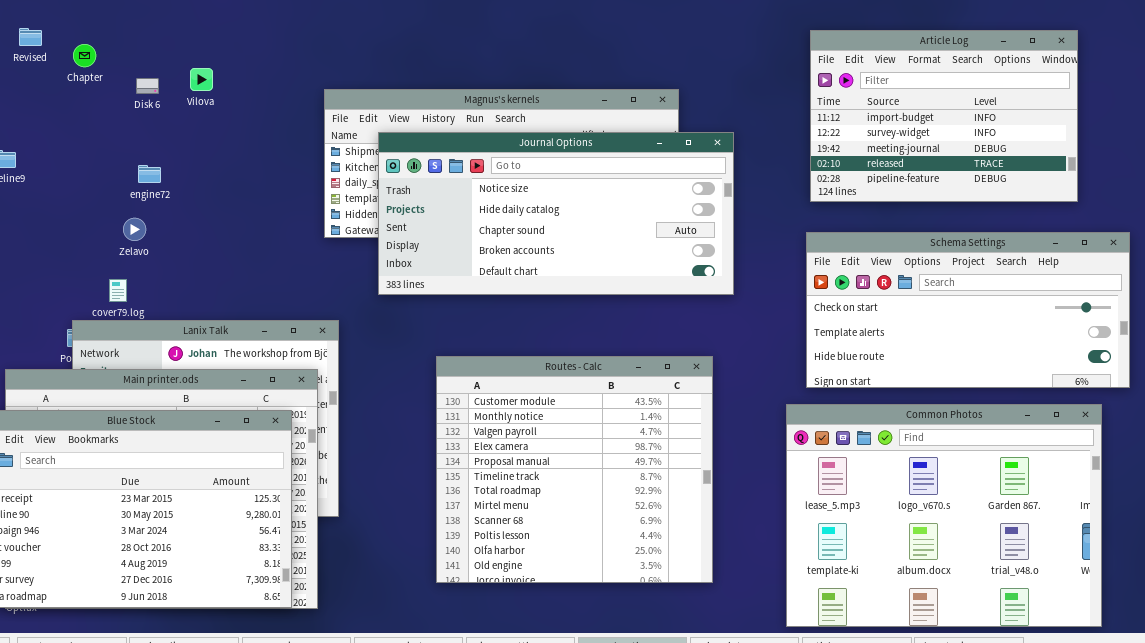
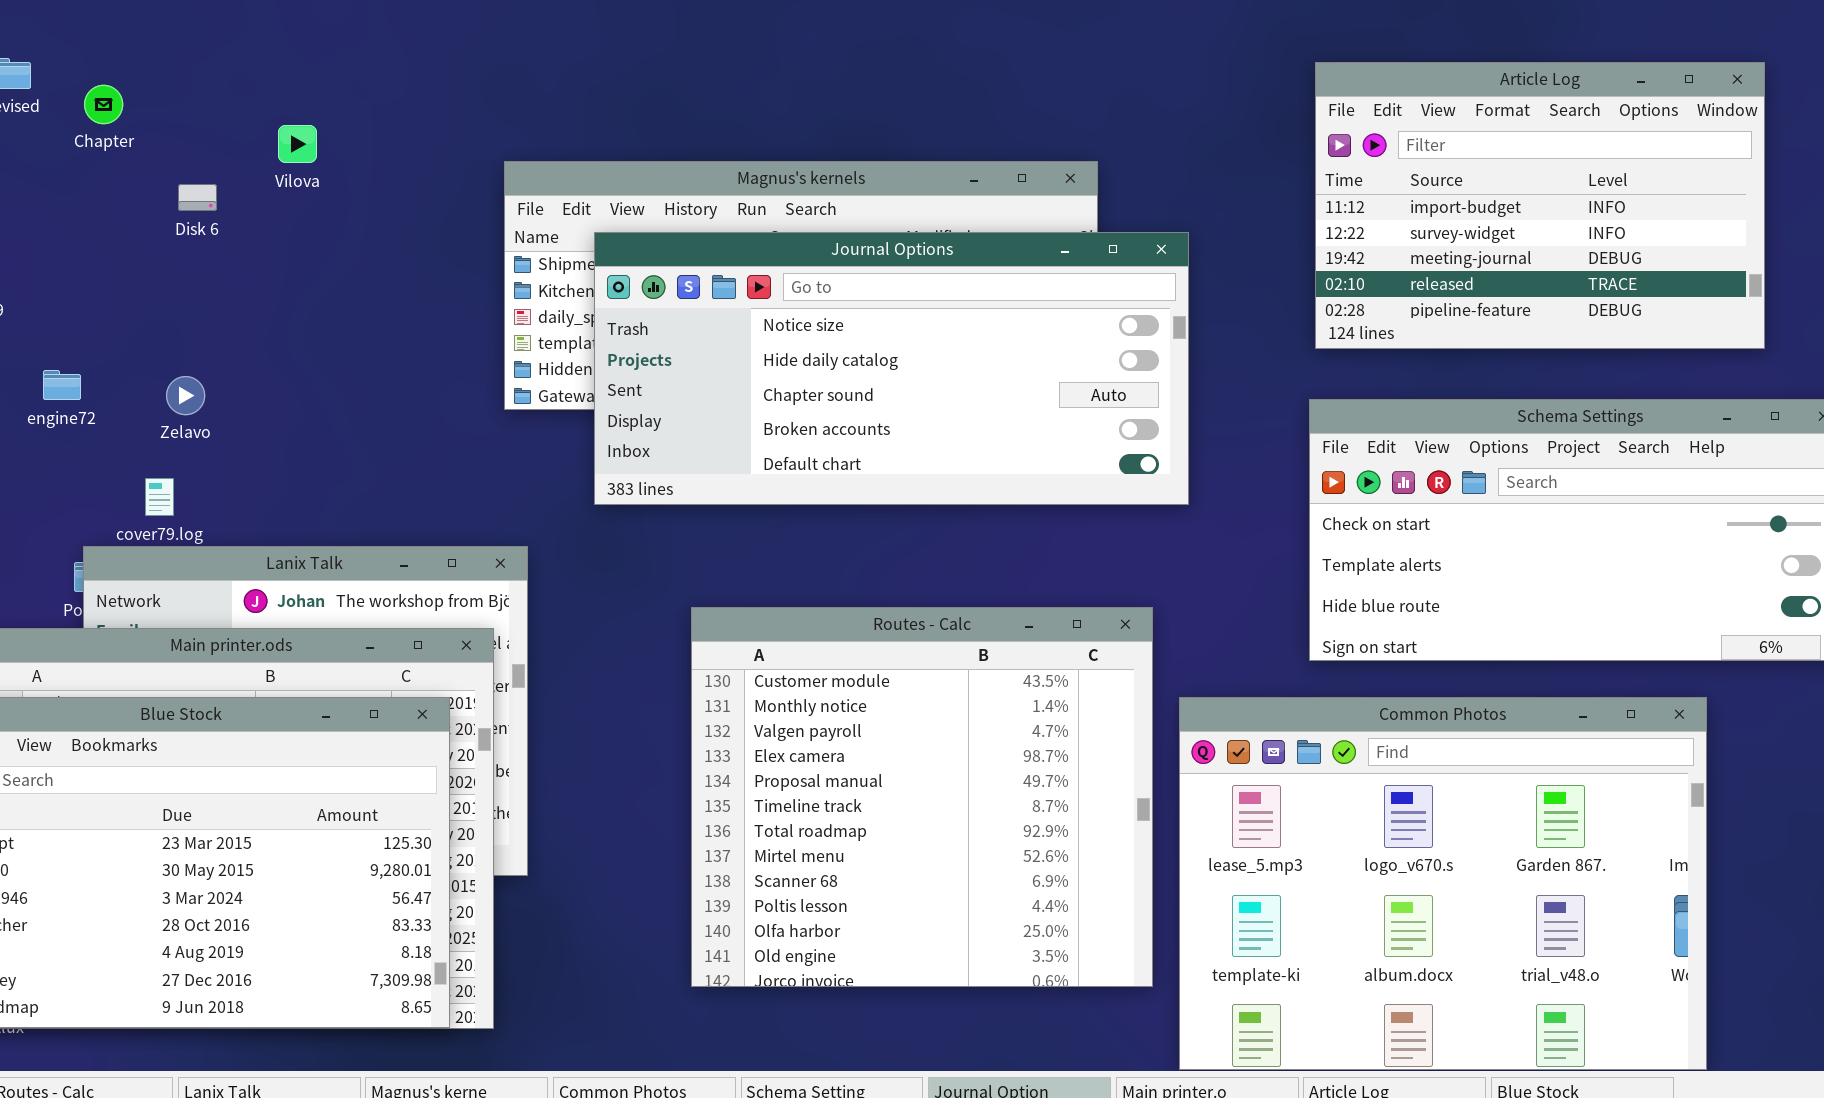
Disk 6: [136,78,159,94] -> [178,184,217,211], moved
engine72: [138,165,161,183] -> [43,370,81,400], moved
Common Photos: [786,404,1102,627] -> [1179,697,1707,1070], moved

